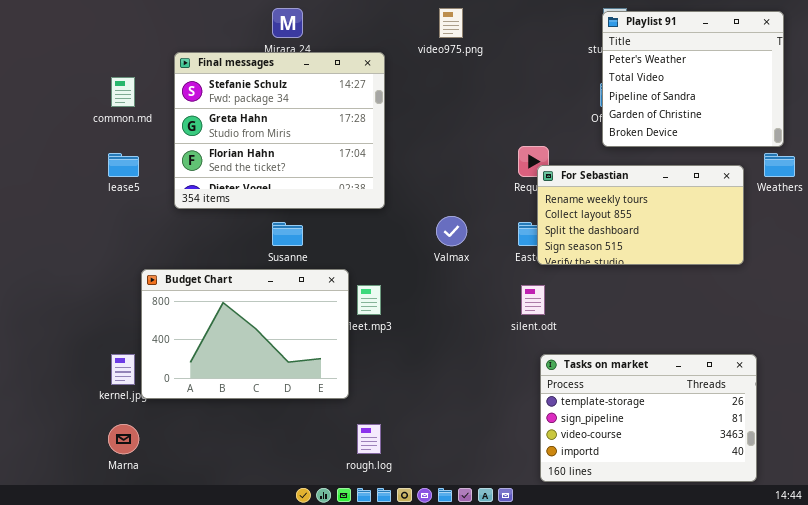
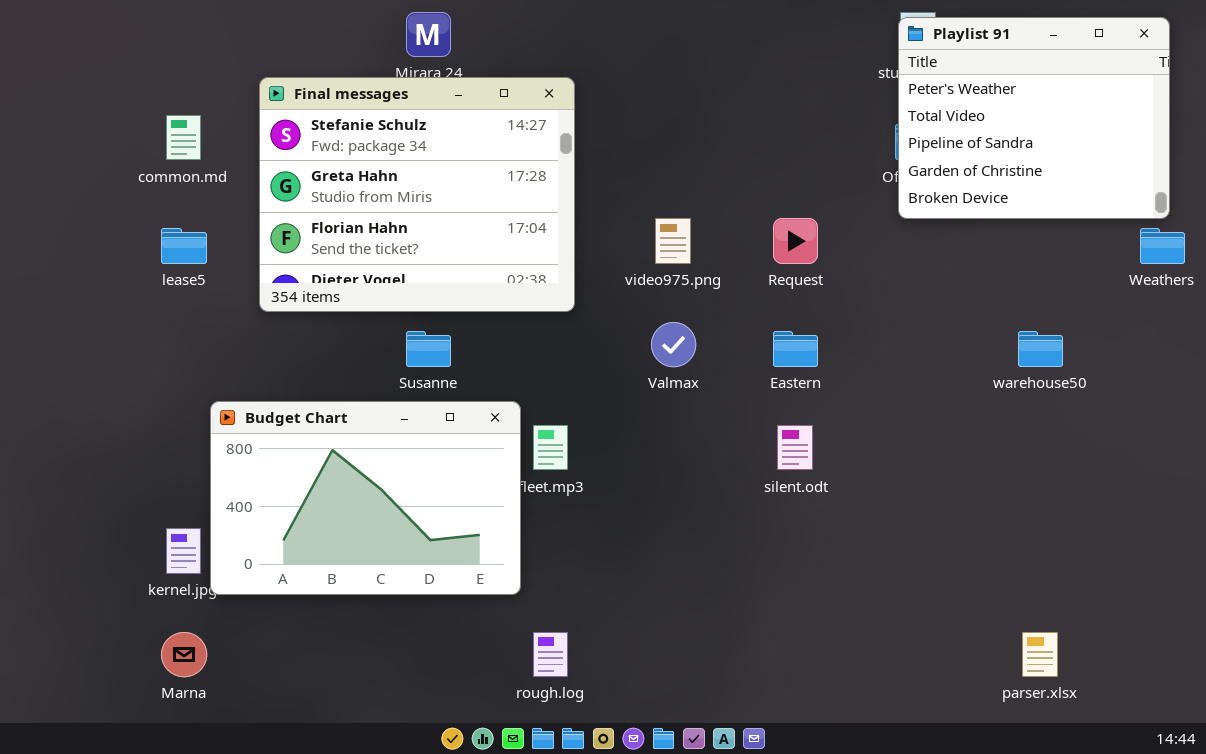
video975.png: [439,8,463,38] -> [655,218,691,264], moved
For Sebastian: [537,165,744,265] -> none, closed
Tasks on market: [540,354,757,482] -> none, closed

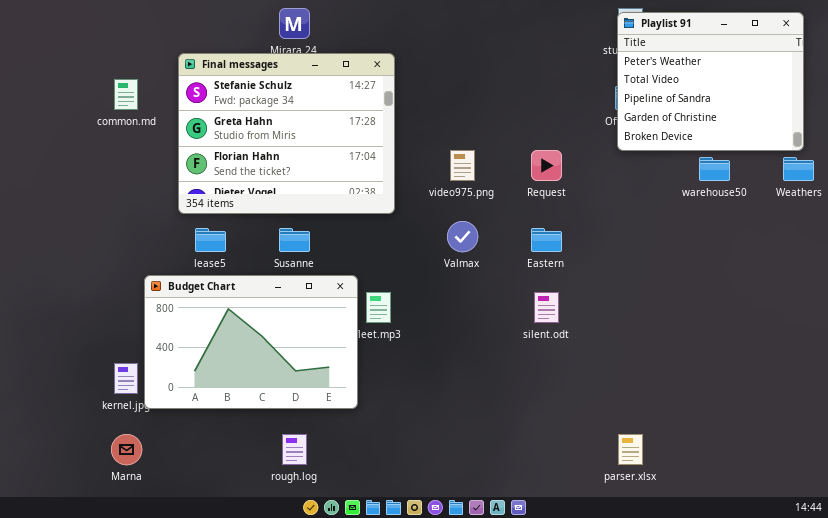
lease5: [161,228,207,264] -> [195,228,226,252], moved
warehouse50: [1018,331,1063,367] -> [699,157,730,181], moved
rough.log: [533,632,568,677] -> [282,434,307,465], moved
parser.xlsx: [1022,632,1058,677] -> [618,434,643,465], moved

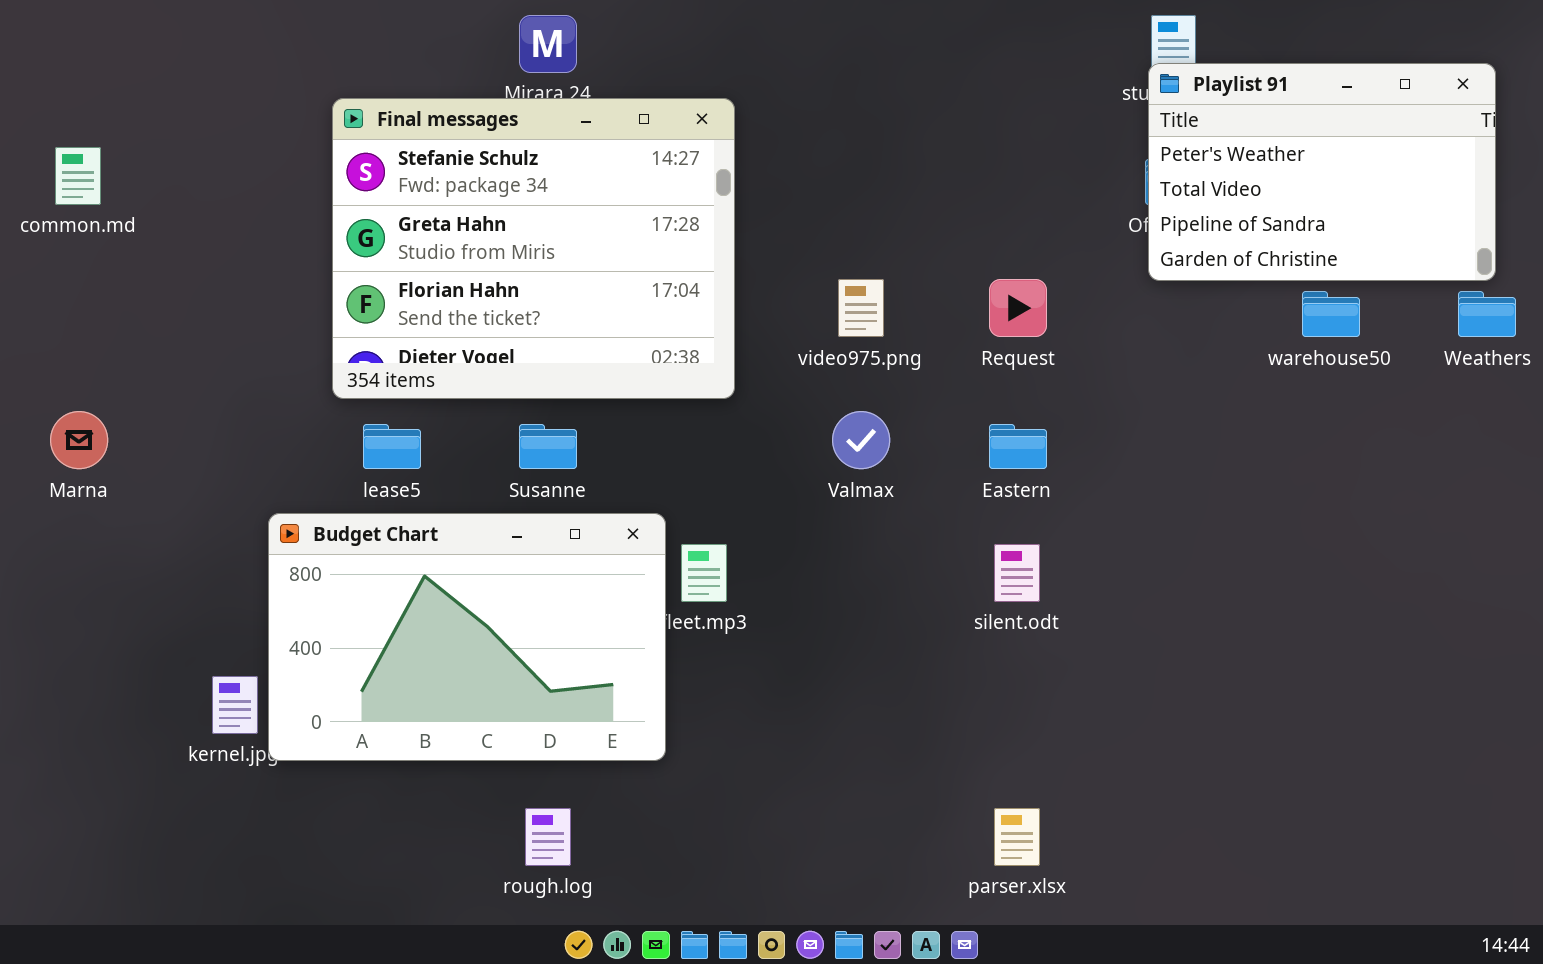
Playlist 91: [617,12,804,151] -> [1148,63,1496,281], resized
common.md: [114,79,138,110] -> [55,147,101,205], moved
Marna: [111,434,142,465] -> [50,411,108,469], moved
parser.xlsx: [618,434,643,465] -> [994,808,1040,866], moved

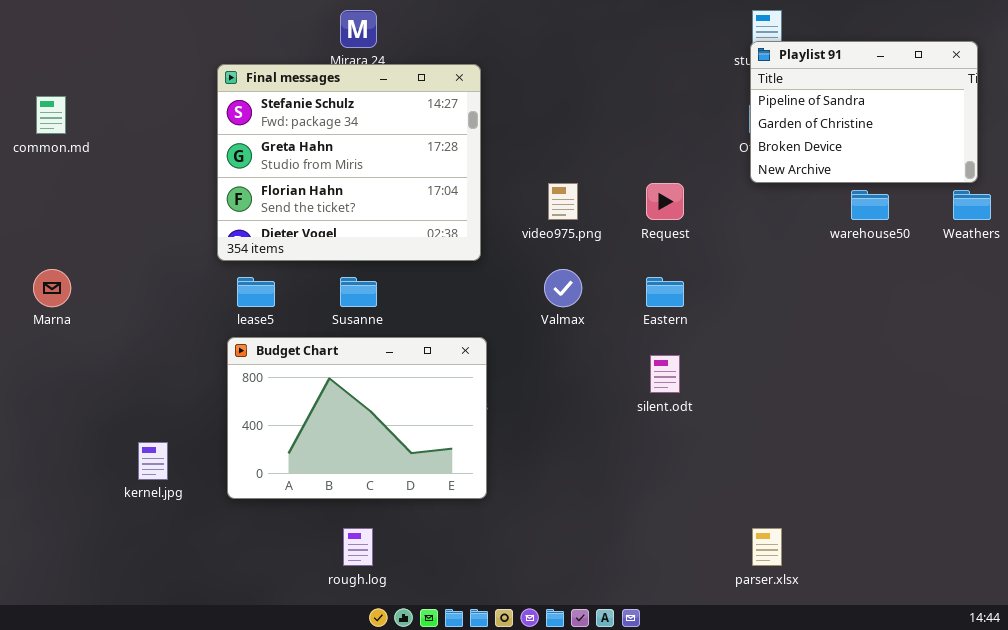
Playlist 91: [1148,63,1496,281] -> [750,41,978,183], scrolled down 2 rows
Budget Chart: [268,513,666,761] -> [227,337,487,499], moved
parser.xlsx: [994,808,1040,866] -> [752,528,782,566], moved

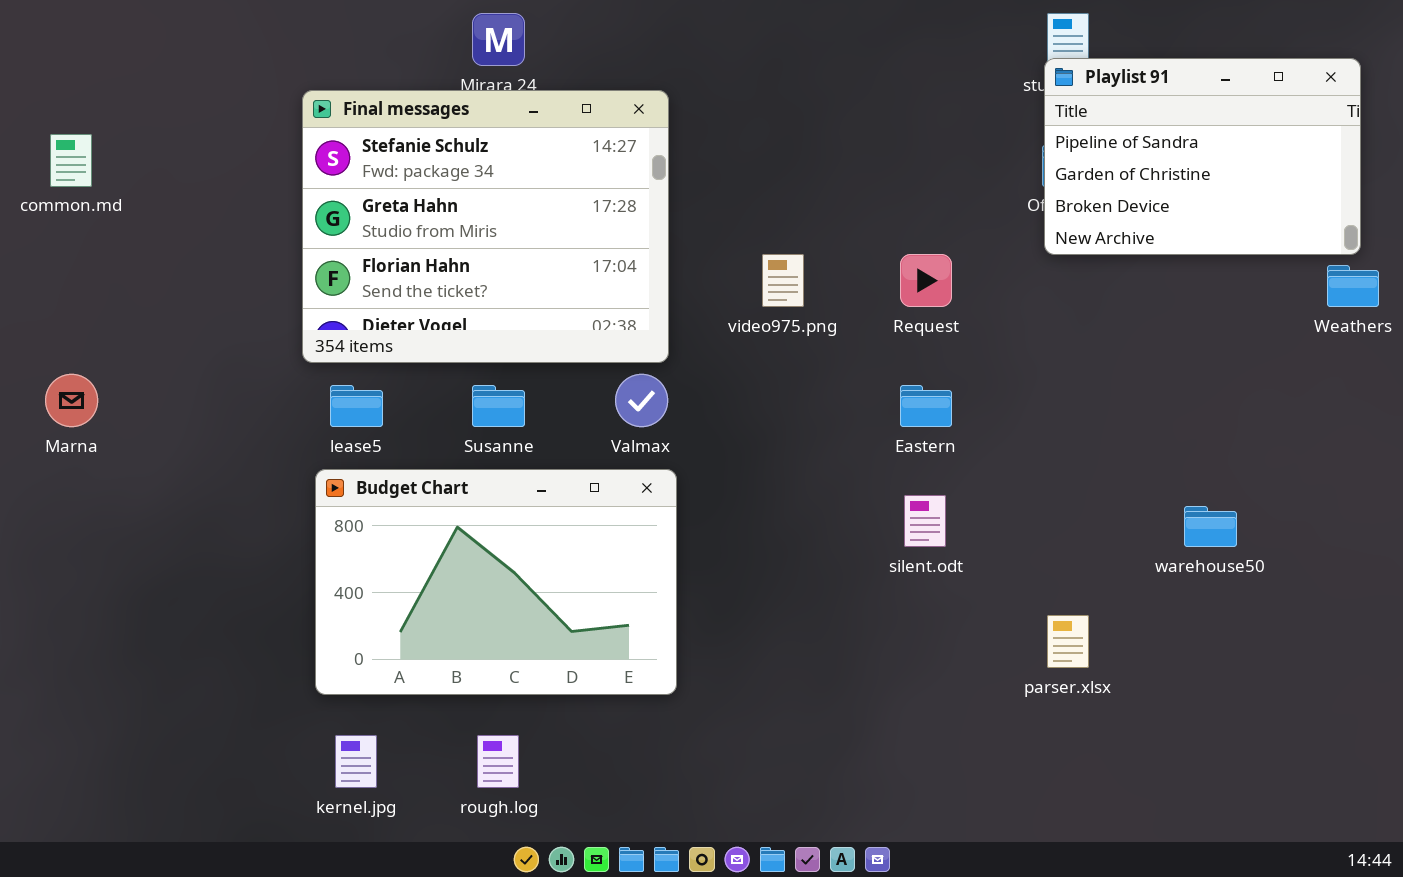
warehouse50: [851,190,889,220] -> [1184,506,1237,547], moved
Valmax: [544,269,582,307] -> [615,374,668,427], moved
kernel.jpg: [138,442,168,480] -> [335,735,377,788], moved
parser.xlsx: [752,528,782,566] -> [1047,615,1089,668], moved

